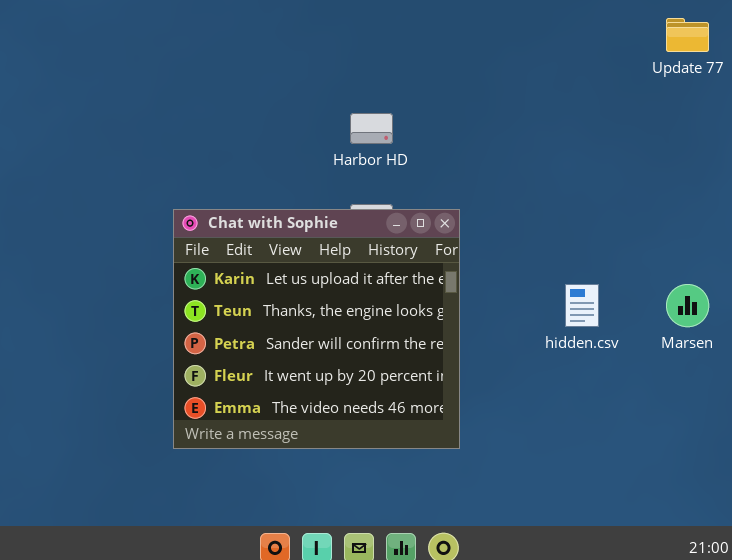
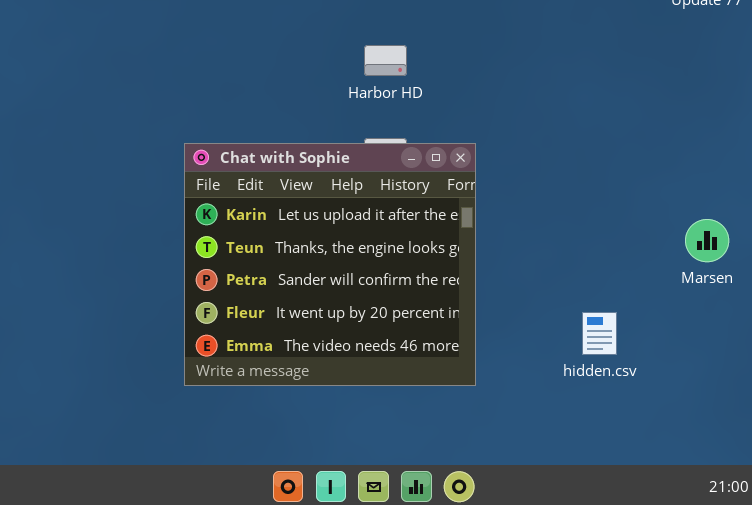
hidden.csv: [565,284,599,327] -> [582,312,617,355], moved

